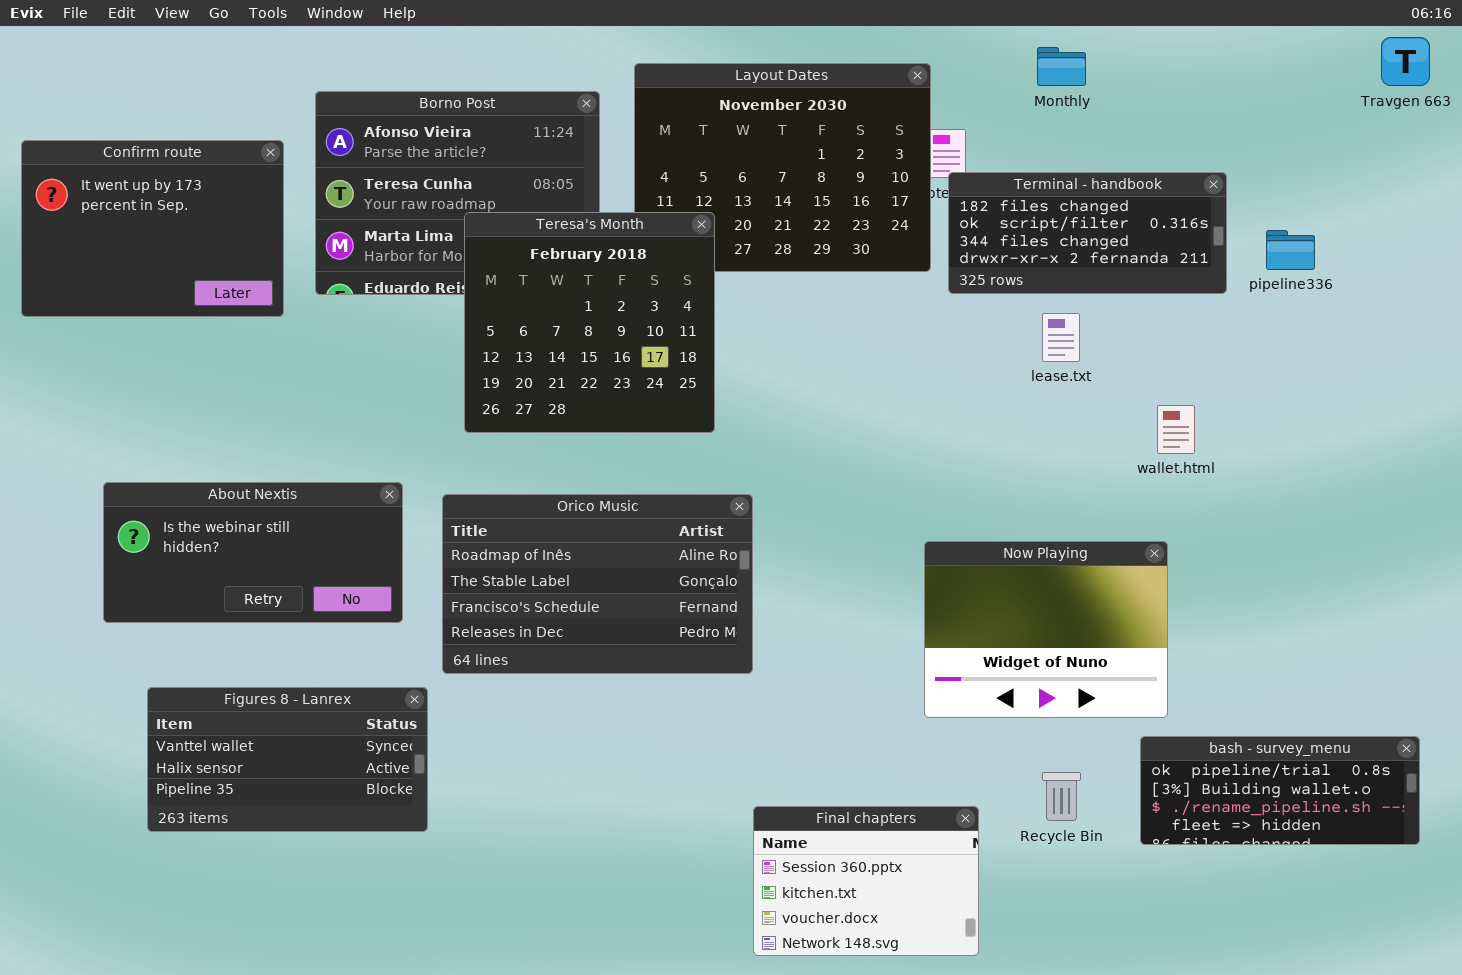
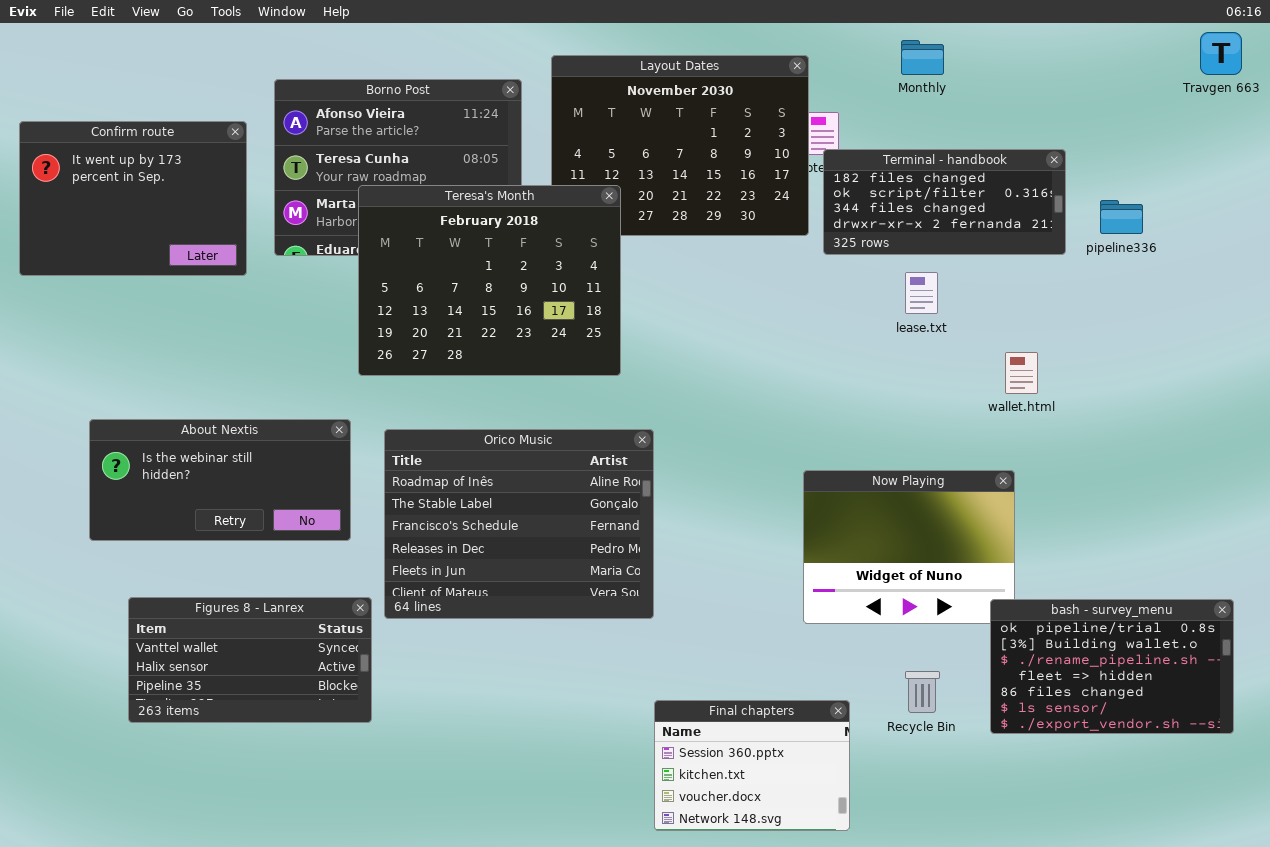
Teresa's Month: [464,212,715,433] -> [358,185,621,376], resized
Orico Music: [442,494,753,674] -> [384,429,654,619], resized
bash - survey_menu: [1140,736,1420,845] -> [990,599,1234,734], resized

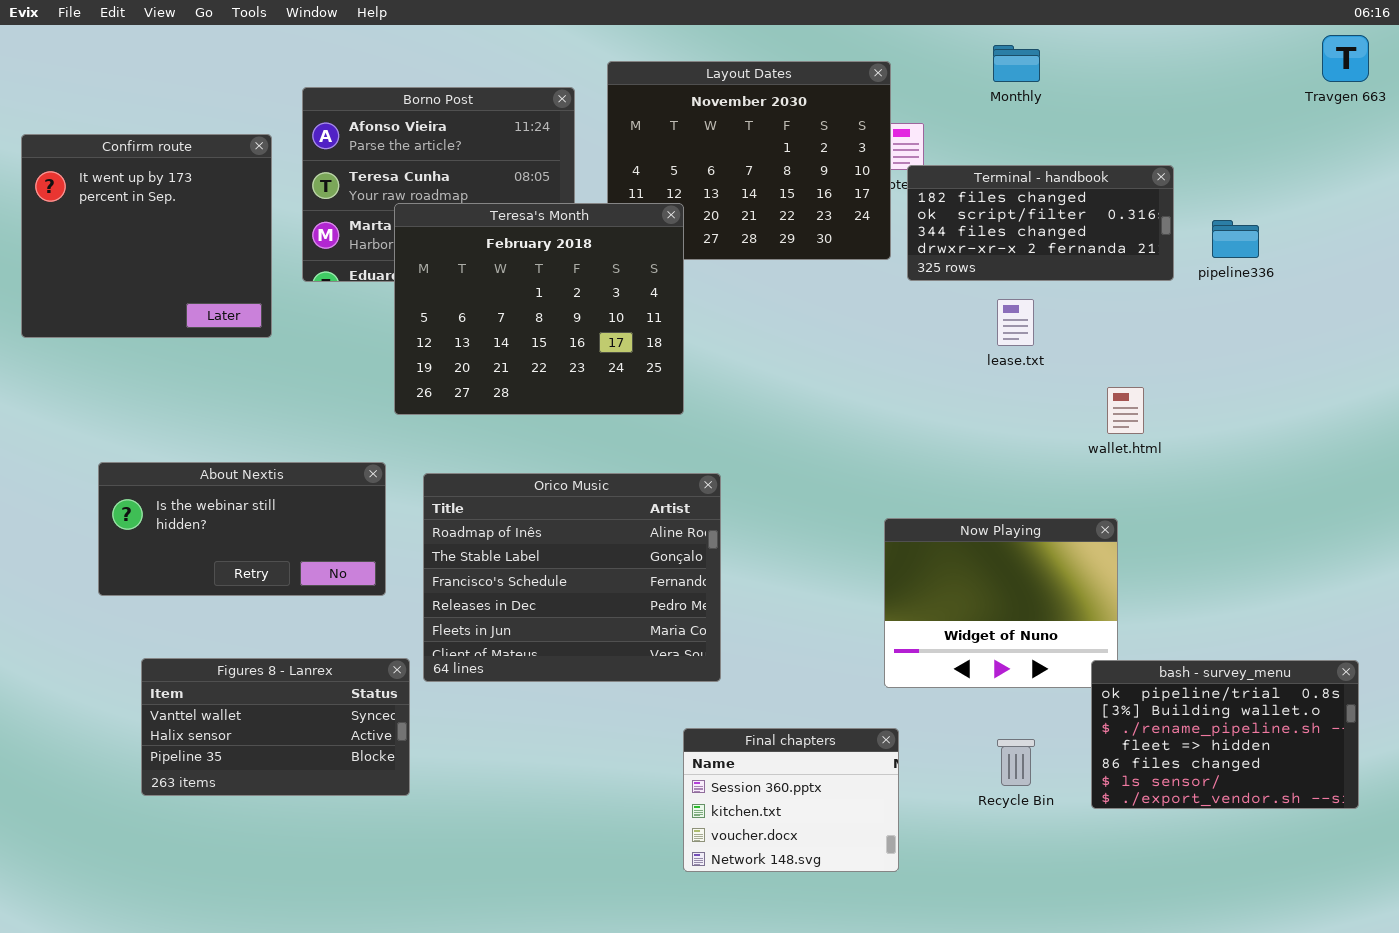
Confirm route: [19,121,247,276] -> [21,134,272,338], resized
Final chapters: [654,700,850,831] -> [683,728,899,872], moved

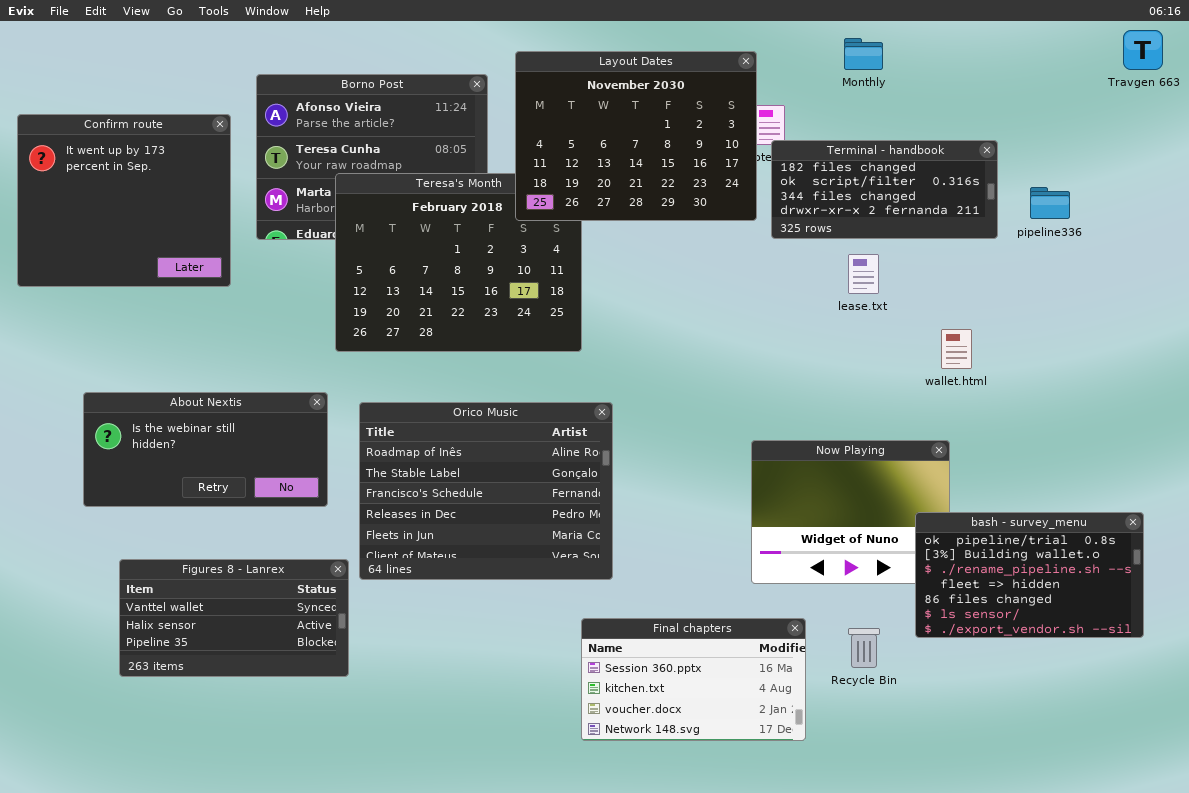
Layout Dates: [607,61,891,260] -> [515,51,757,221], raised
bash - survey_menu: [1091,660,1359,809] -> [915,512,1144,638], moved
Final chapters: [683,728,899,872] -> [581,618,806,741], resized

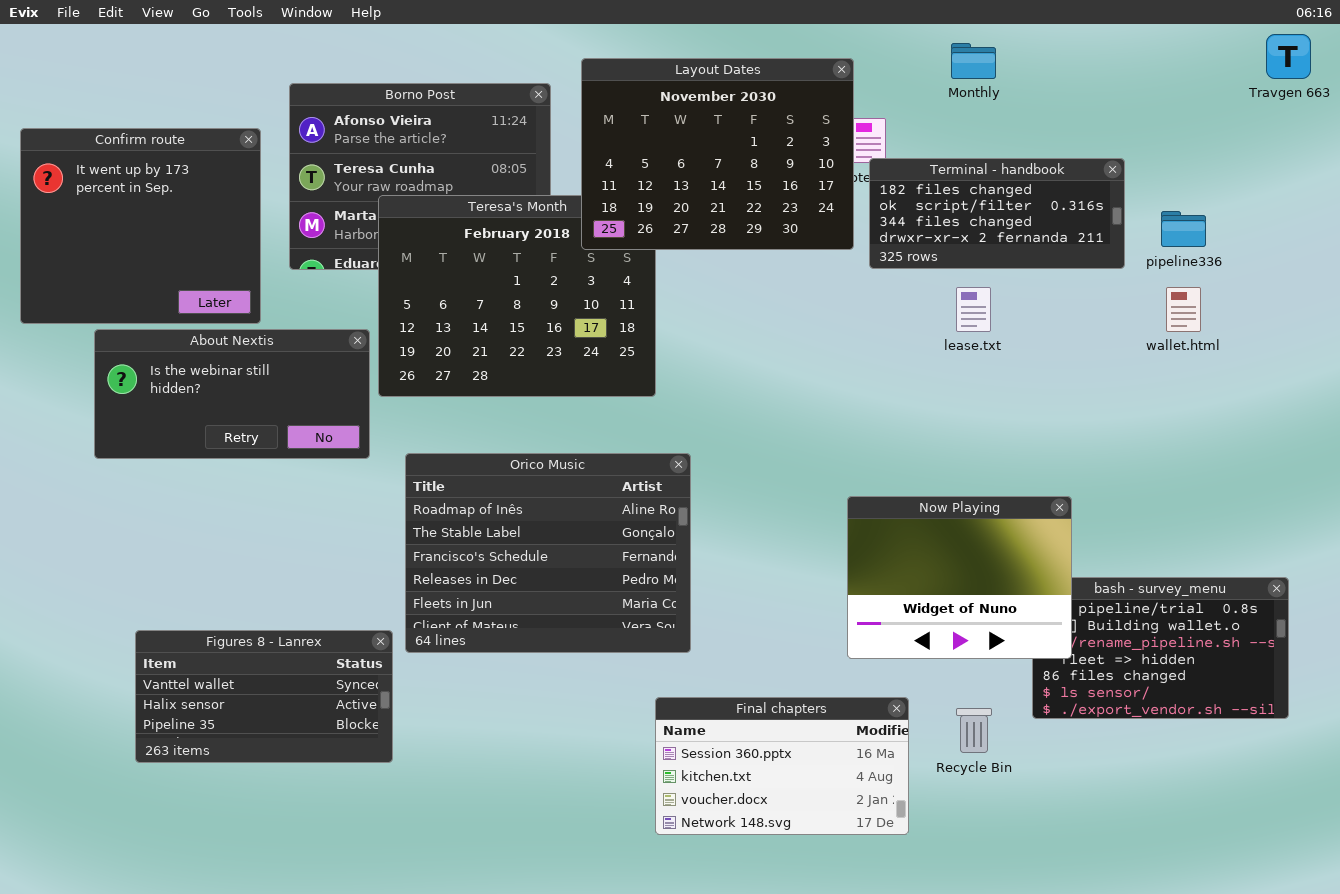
wallet.html: [941,329,972,369] -> [1166,287,1201,332], moved
About Nextis: [83,392,328,507] -> [94,329,370,459], moved
Now Playing: [751,440,950,584] -> [847,496,1072,659], raised

